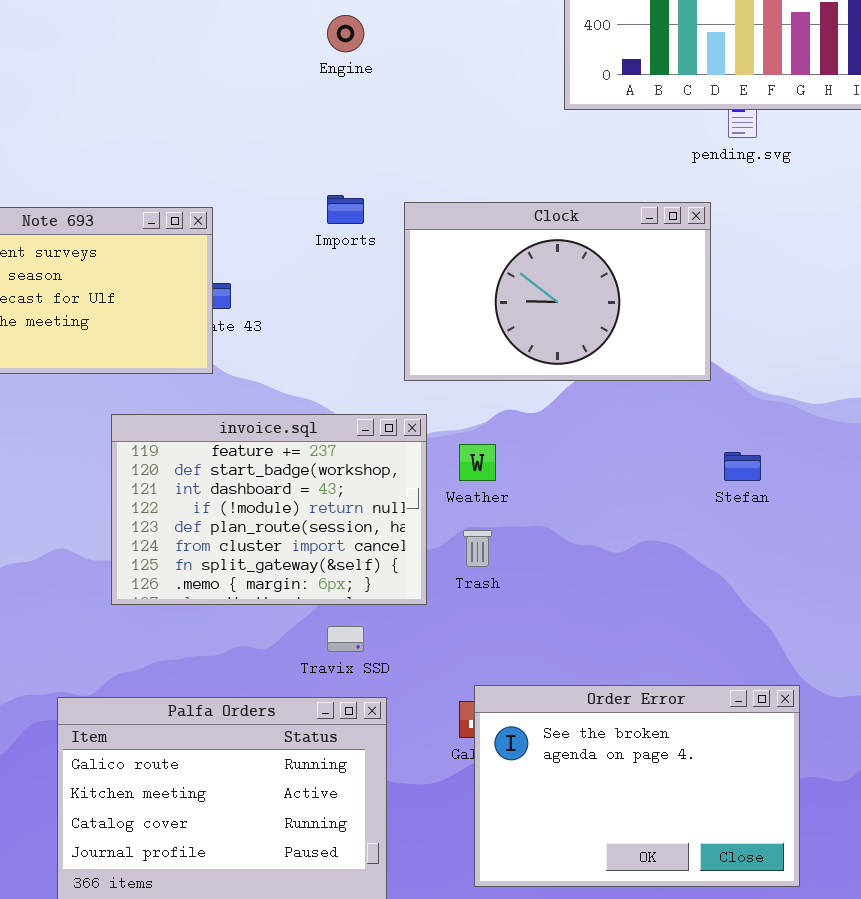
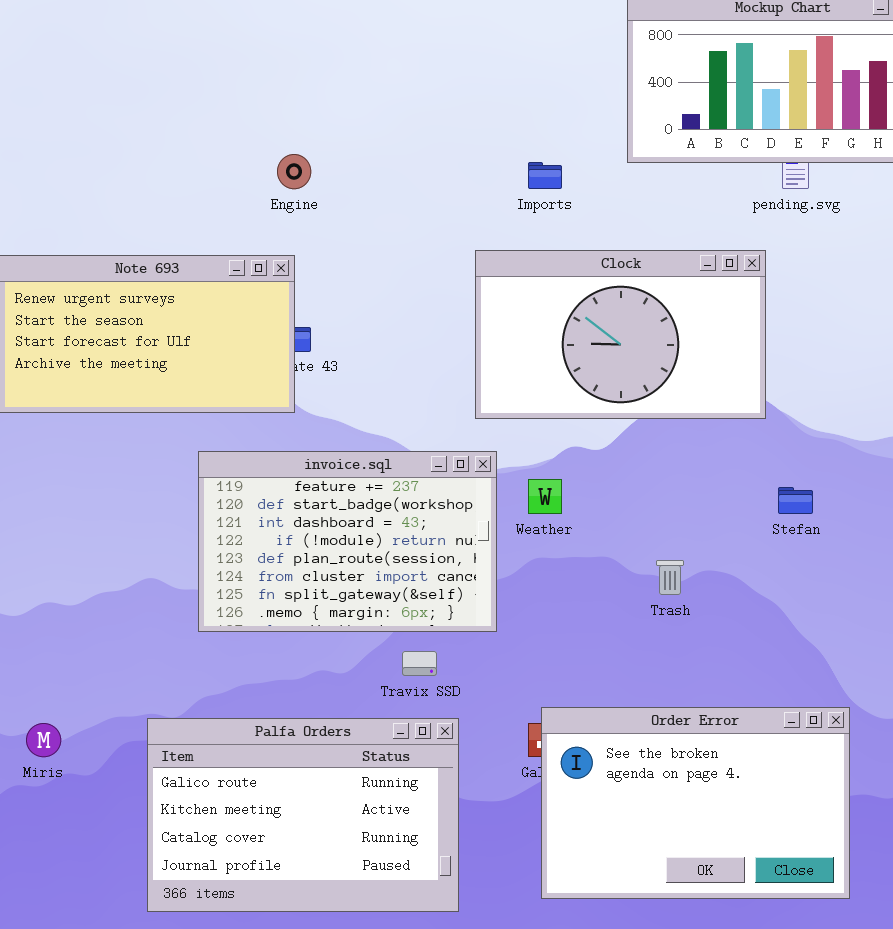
Engine: [327,15,364,52] -> [277,154,311,189], moved
Imports: [327,195,364,224] -> [528,162,562,189], moved
Trash: [463,530,492,567] -> [656,560,684,595], moved

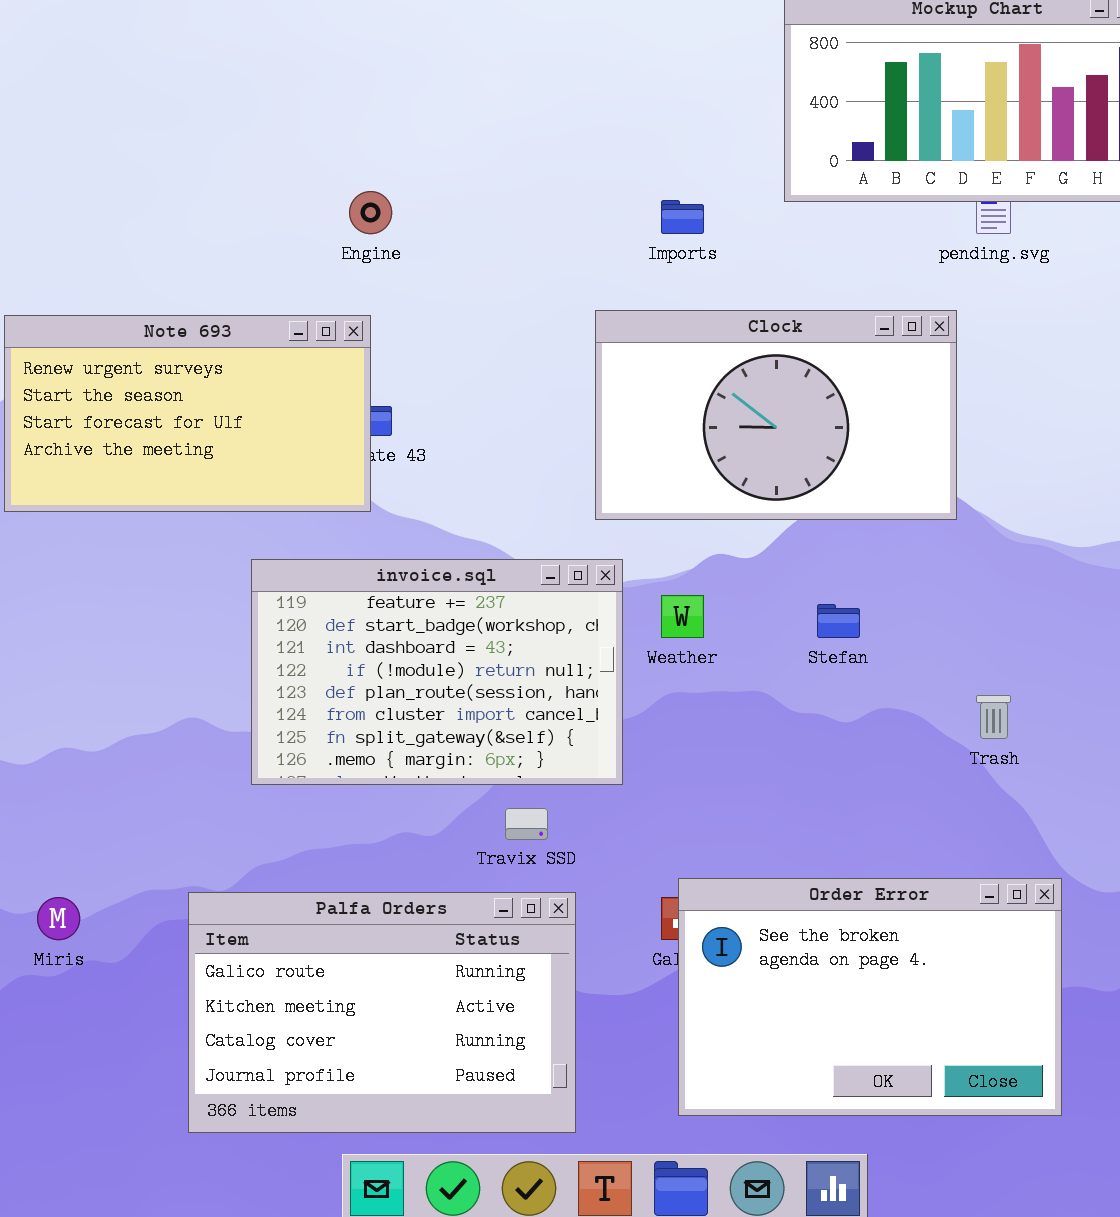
Stefan: [778,487,813,514] -> [817,604,860,638], moved
Trash: [656,560,684,595] -> [976,695,1011,739], moved

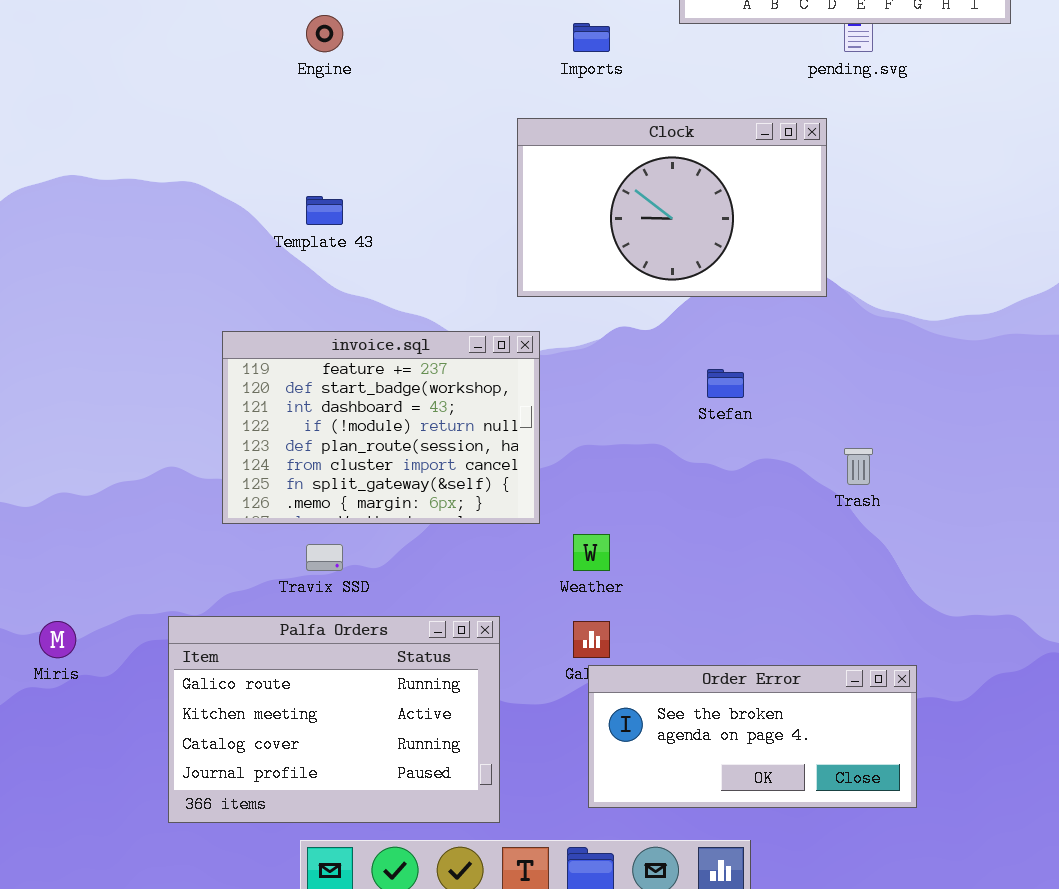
Note 693: [4,315,371,512] -> none, closed
Weather: [661,595,704,638] -> [573,534,610,571], moved
Travix SSD: [505,808,548,840] -> [306,544,343,571], moved
Order Error: [678,878,1062,1116] -> [588,665,917,808], resized

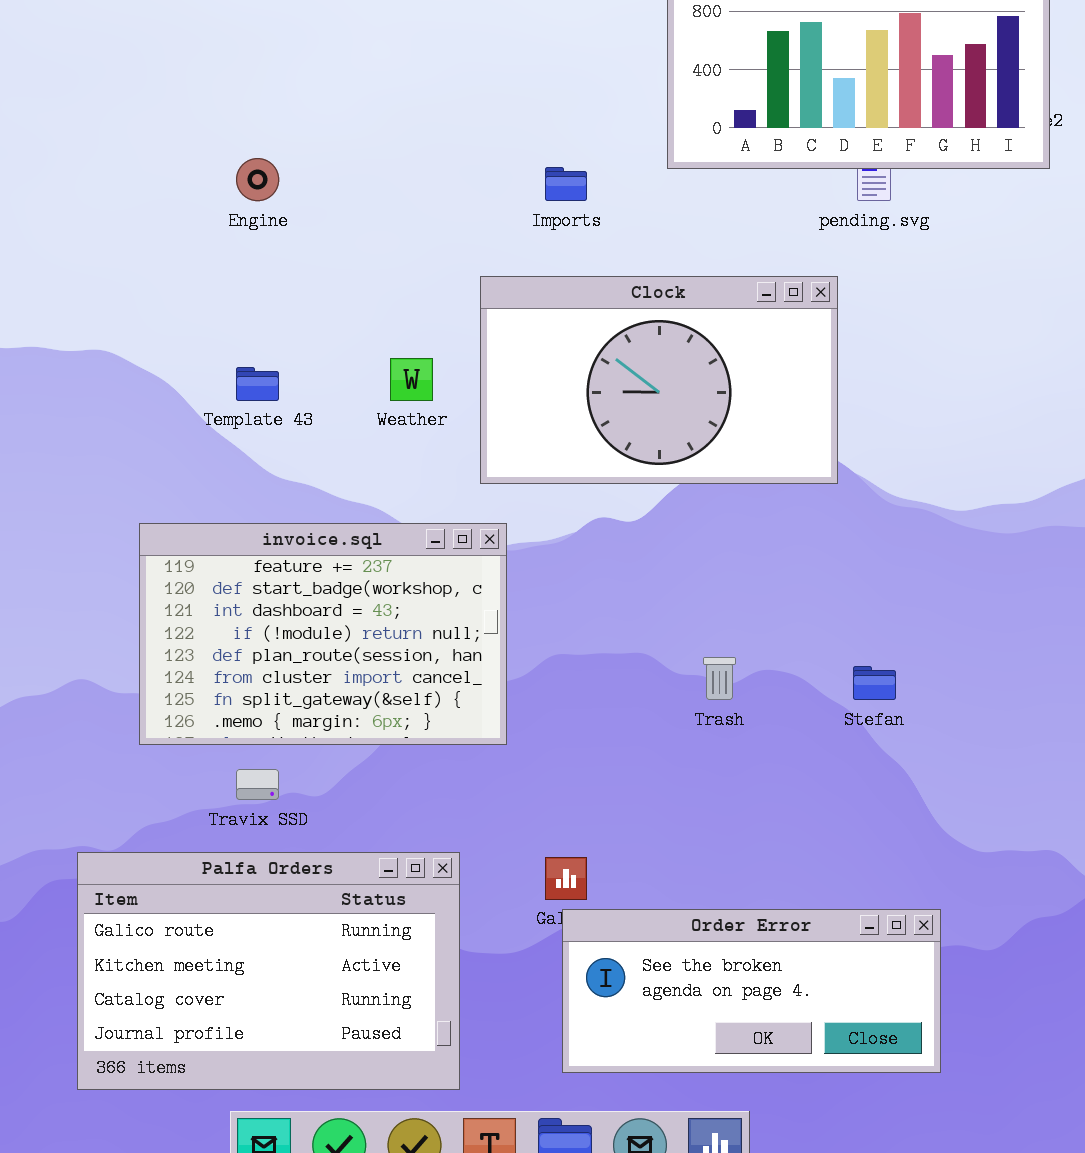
Stefan: [707,369,744,398] -> [853,666,896,700], moved
Trash: [844,448,873,485] -> [703,657,736,700], moved
Weather: [573,534,610,571] -> [390,358,433,401], moved

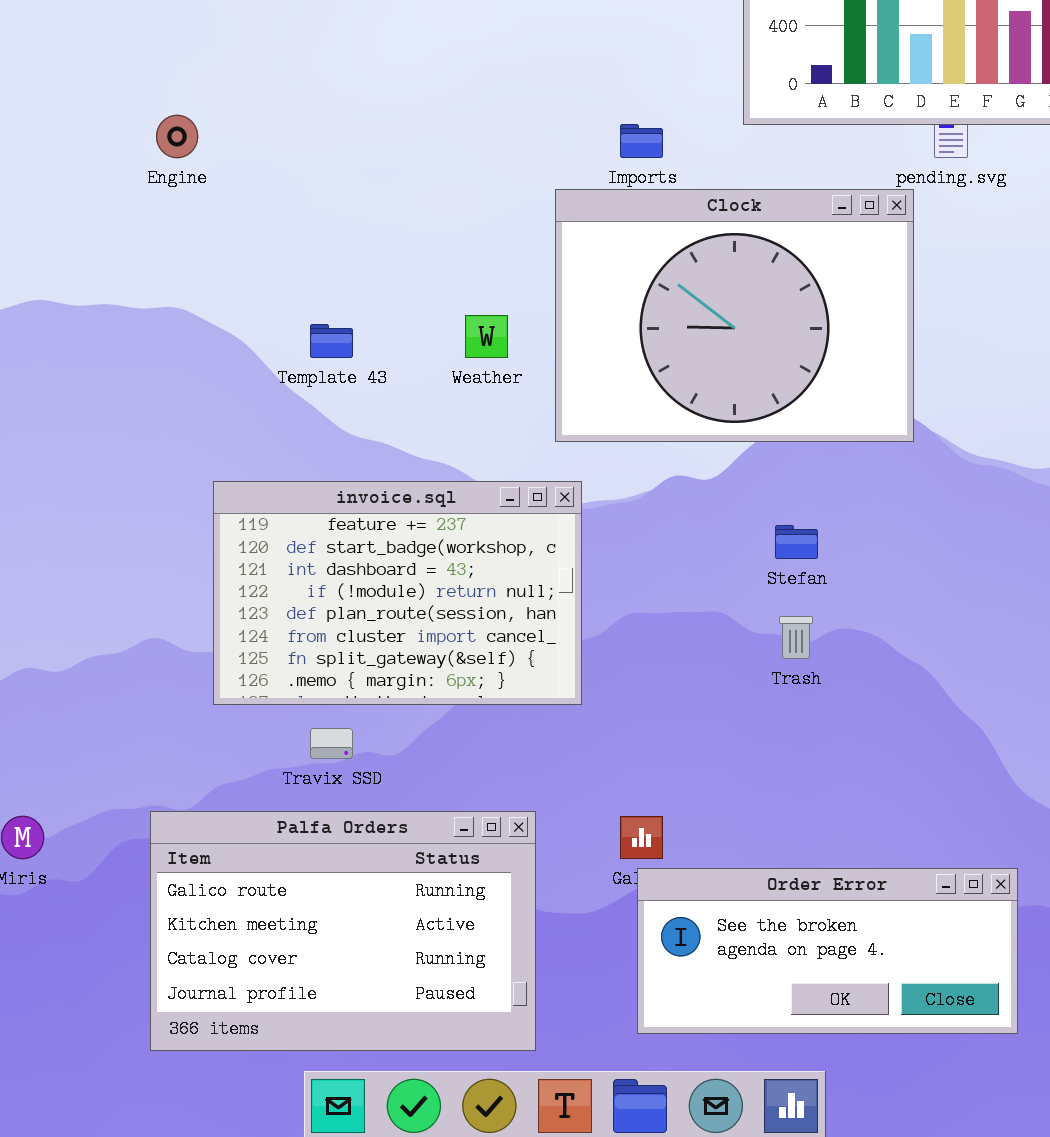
Engine: [236,158,279,201] -> [156,115,198,158], moved
Clock: [480,276,838,484] -> [555,189,914,442], resized
Stefan: [853,666,896,700] -> [775,525,818,559], moved

